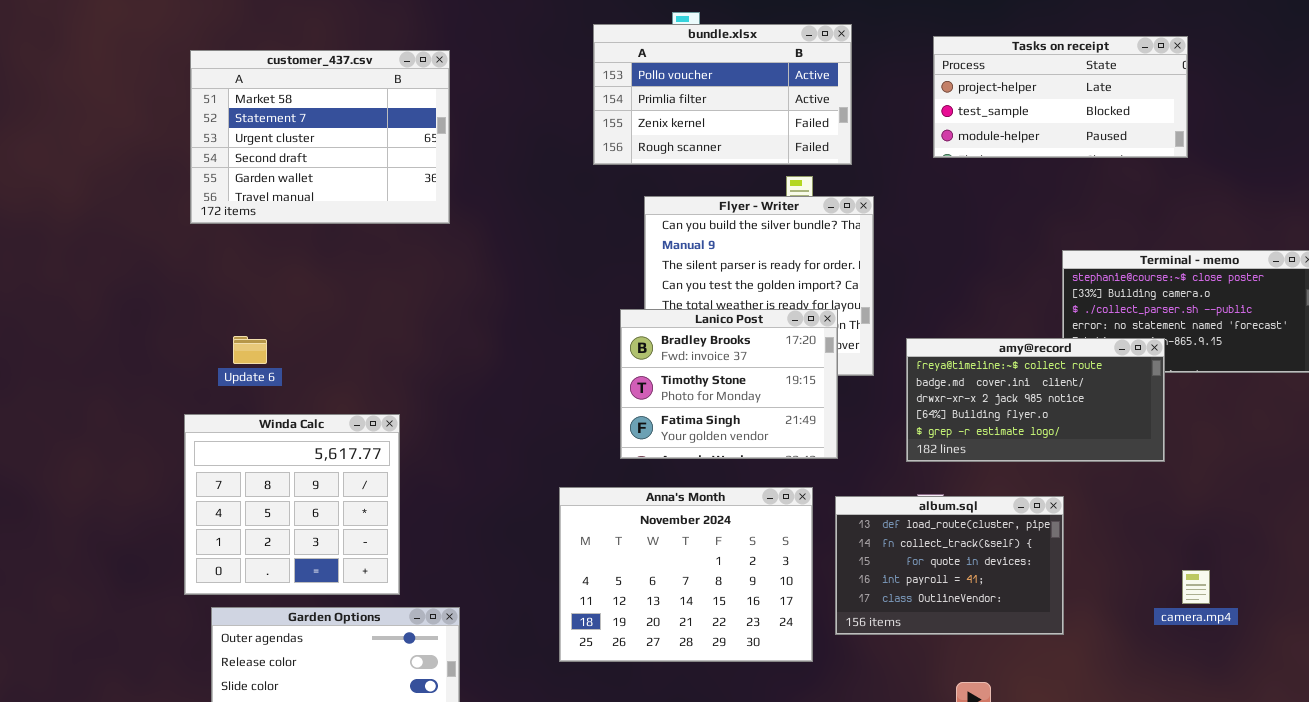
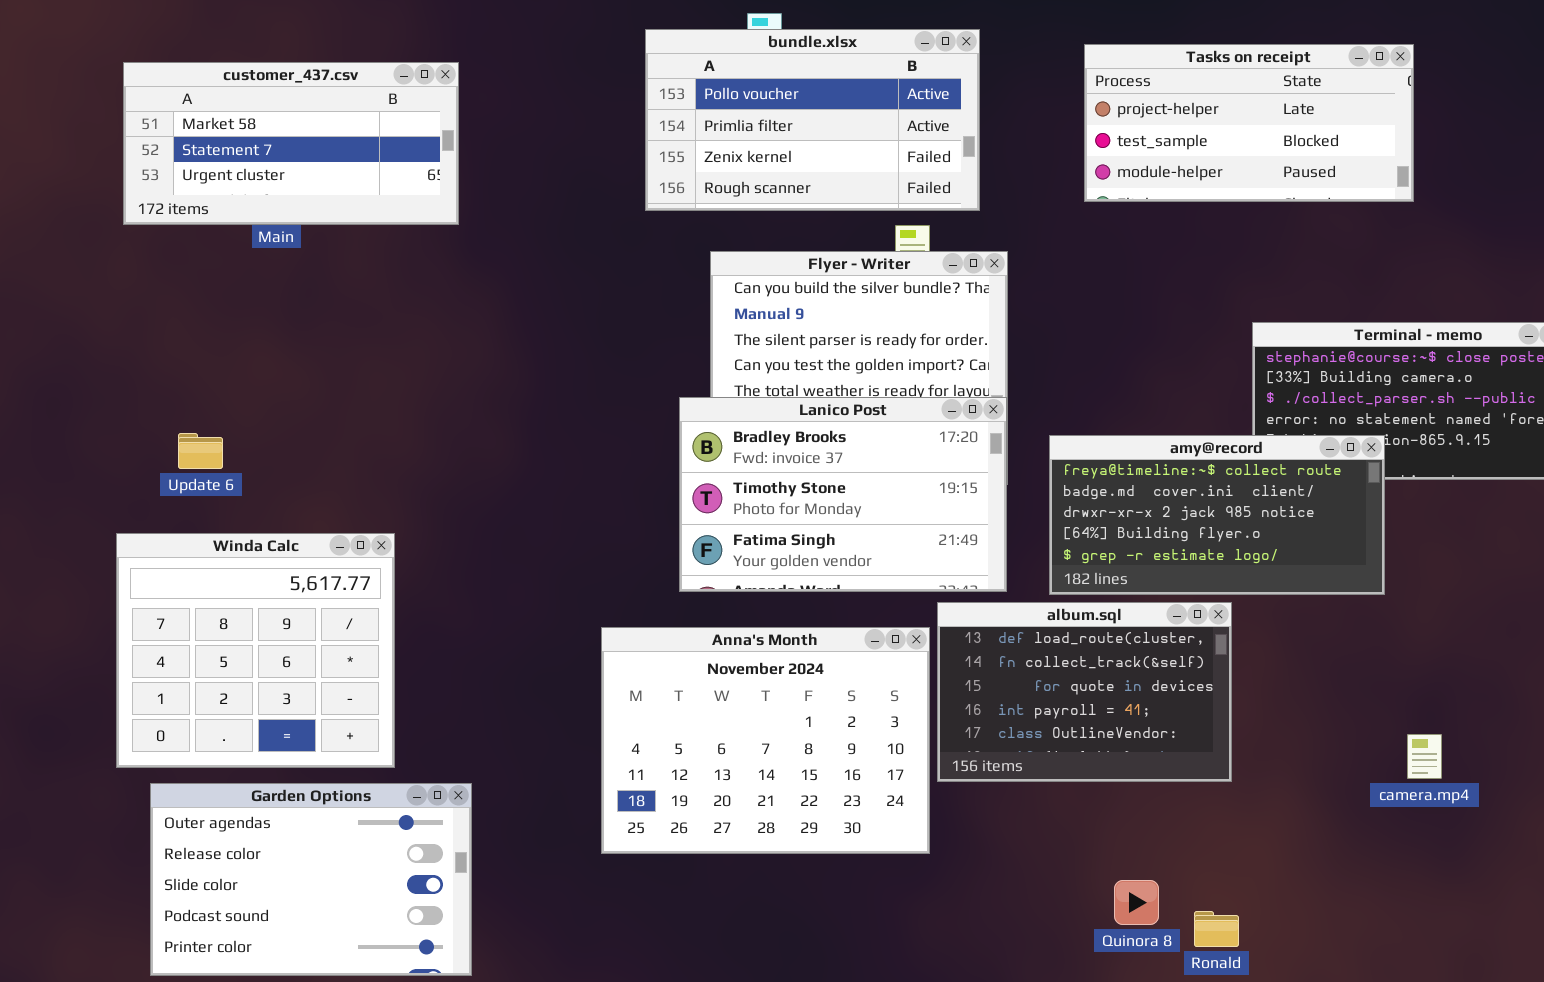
customer_437.csv: [190,50,450,224] -> [123,62,459,225], resized
Lanico Post: [620,309,838,459] -> [679,397,1007,592], resized
album.sql: [835,496,1064,635] -> [937,602,1232,782], moved

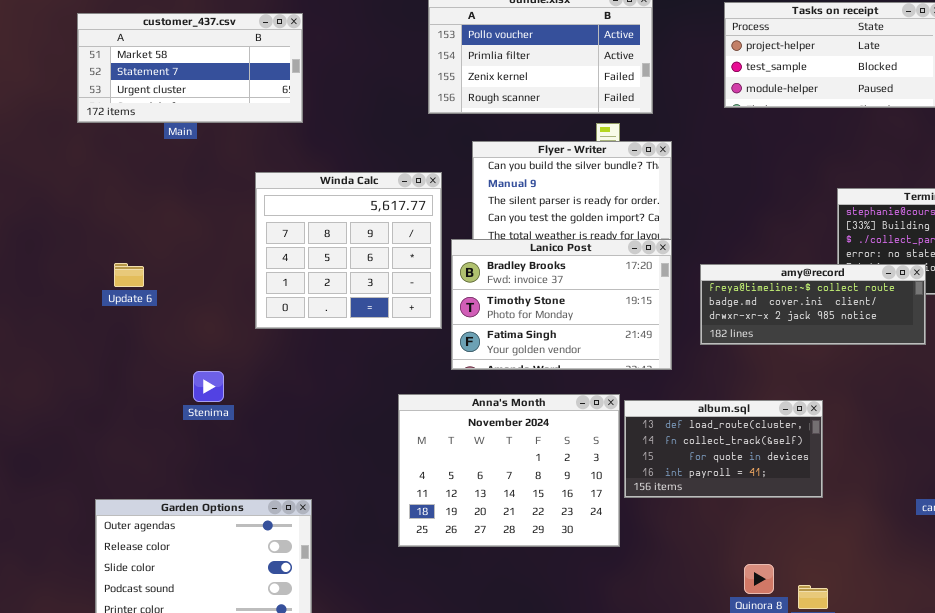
amy@record: [1049,435,1385,595] -> [700,264,926,345], resized
Winda Calc: [116,533,395,768] -> [255,172,442,329], moved
album.sql: [937,602,1232,782] -> [624,400,823,498], resized

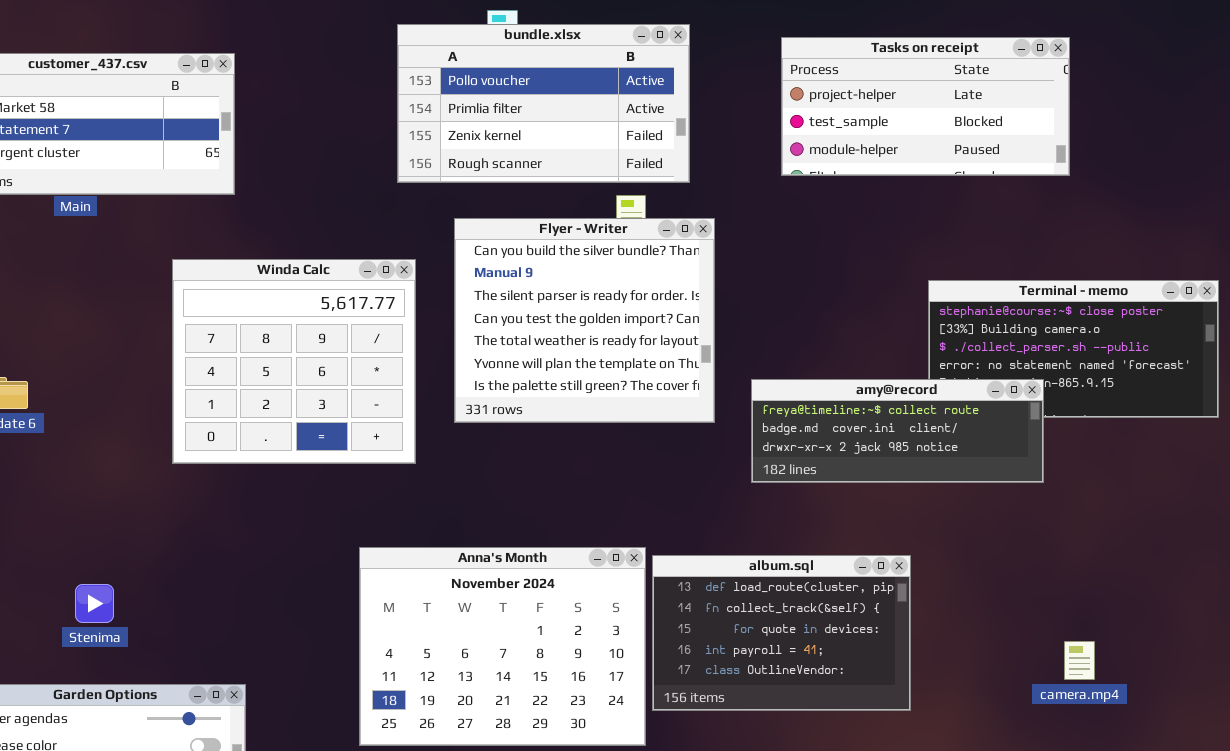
Lanico Post: [451,239,672,370] -> none, closed
Stenima: [193,371,224,402] -> [75,584,114,623], moved
album.sql: [624,400,823,498] -> [652,555,911,711], resized

